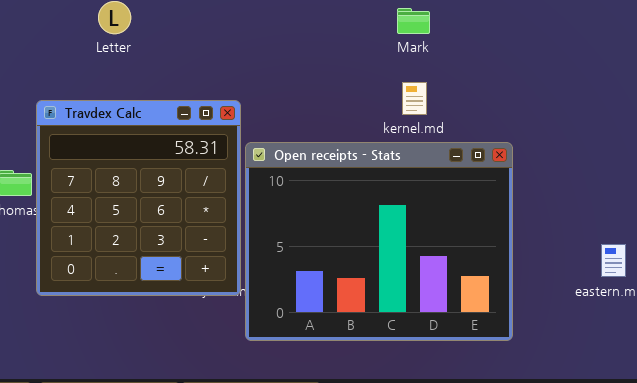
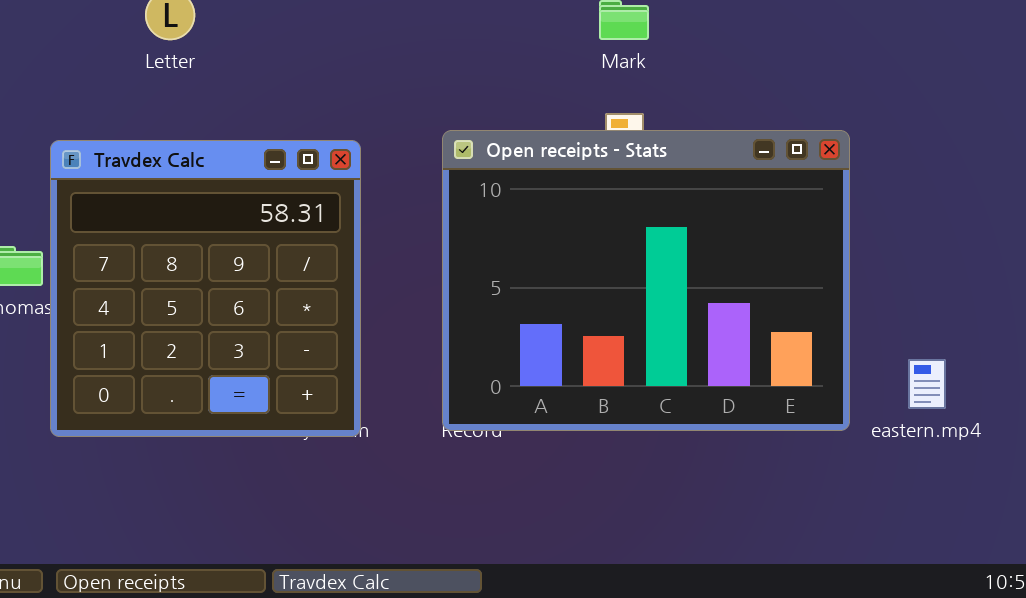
Open receipts - Stats: [245,142,513,341] -> [442,130,850,431], moved

